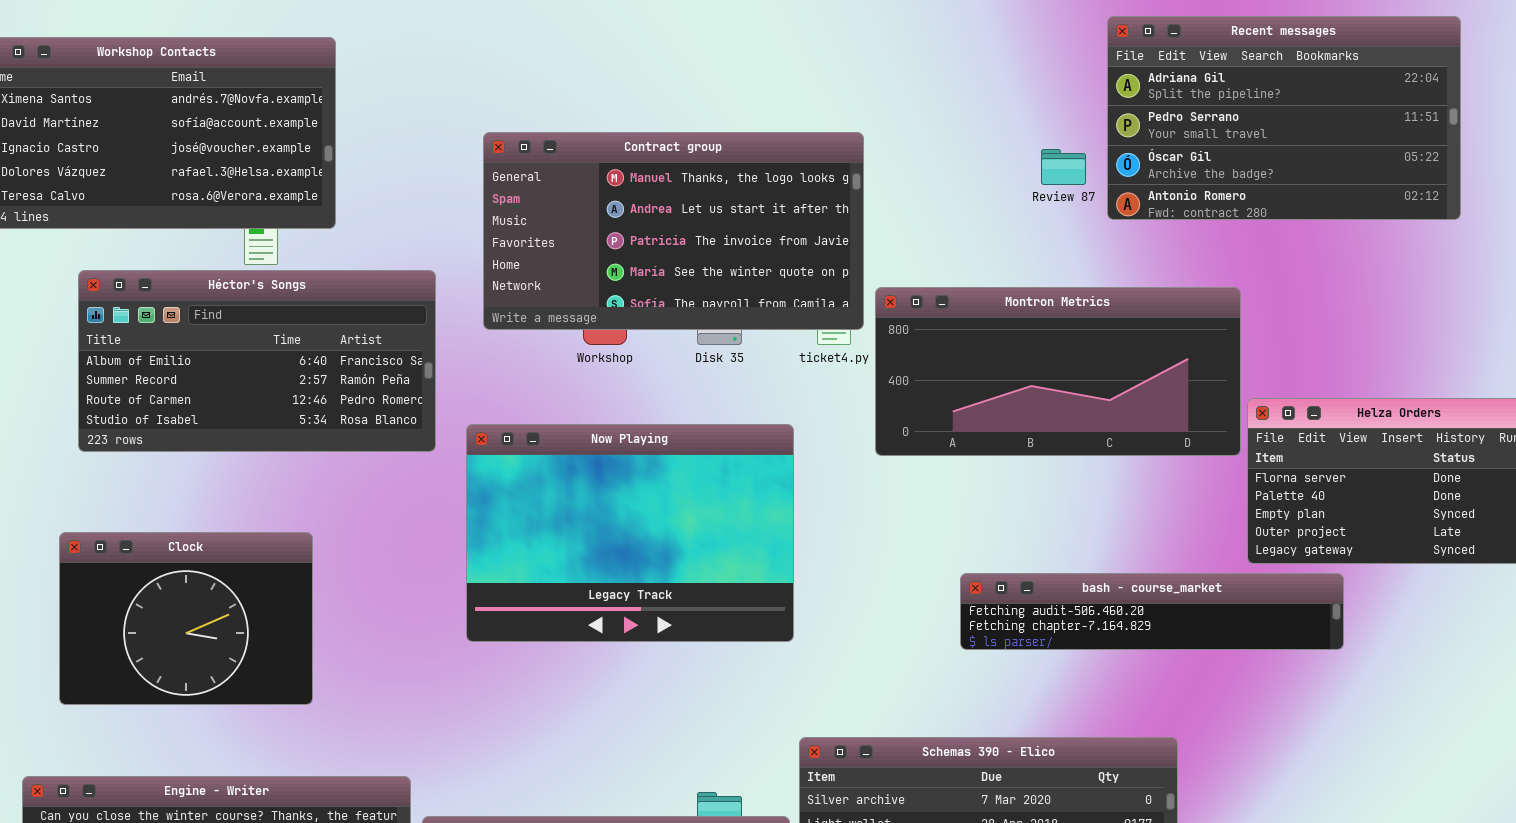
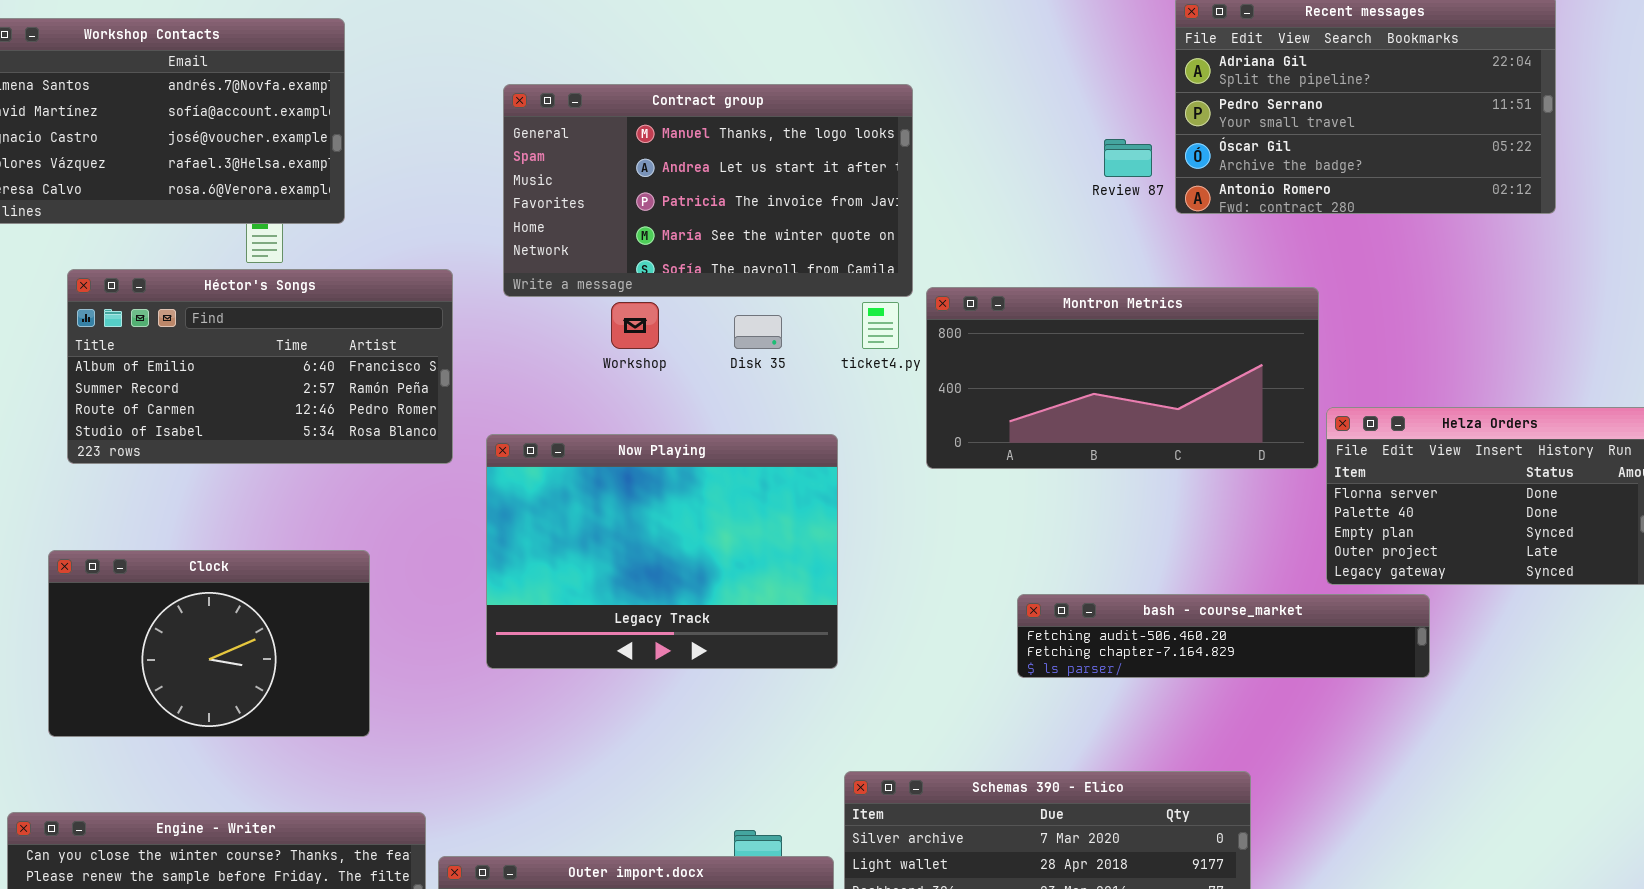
Contract group: [483,132,864,330] -> [503,84,913,297], moved
Clock: [59,532,313,705] -> [48,550,370,737], resized

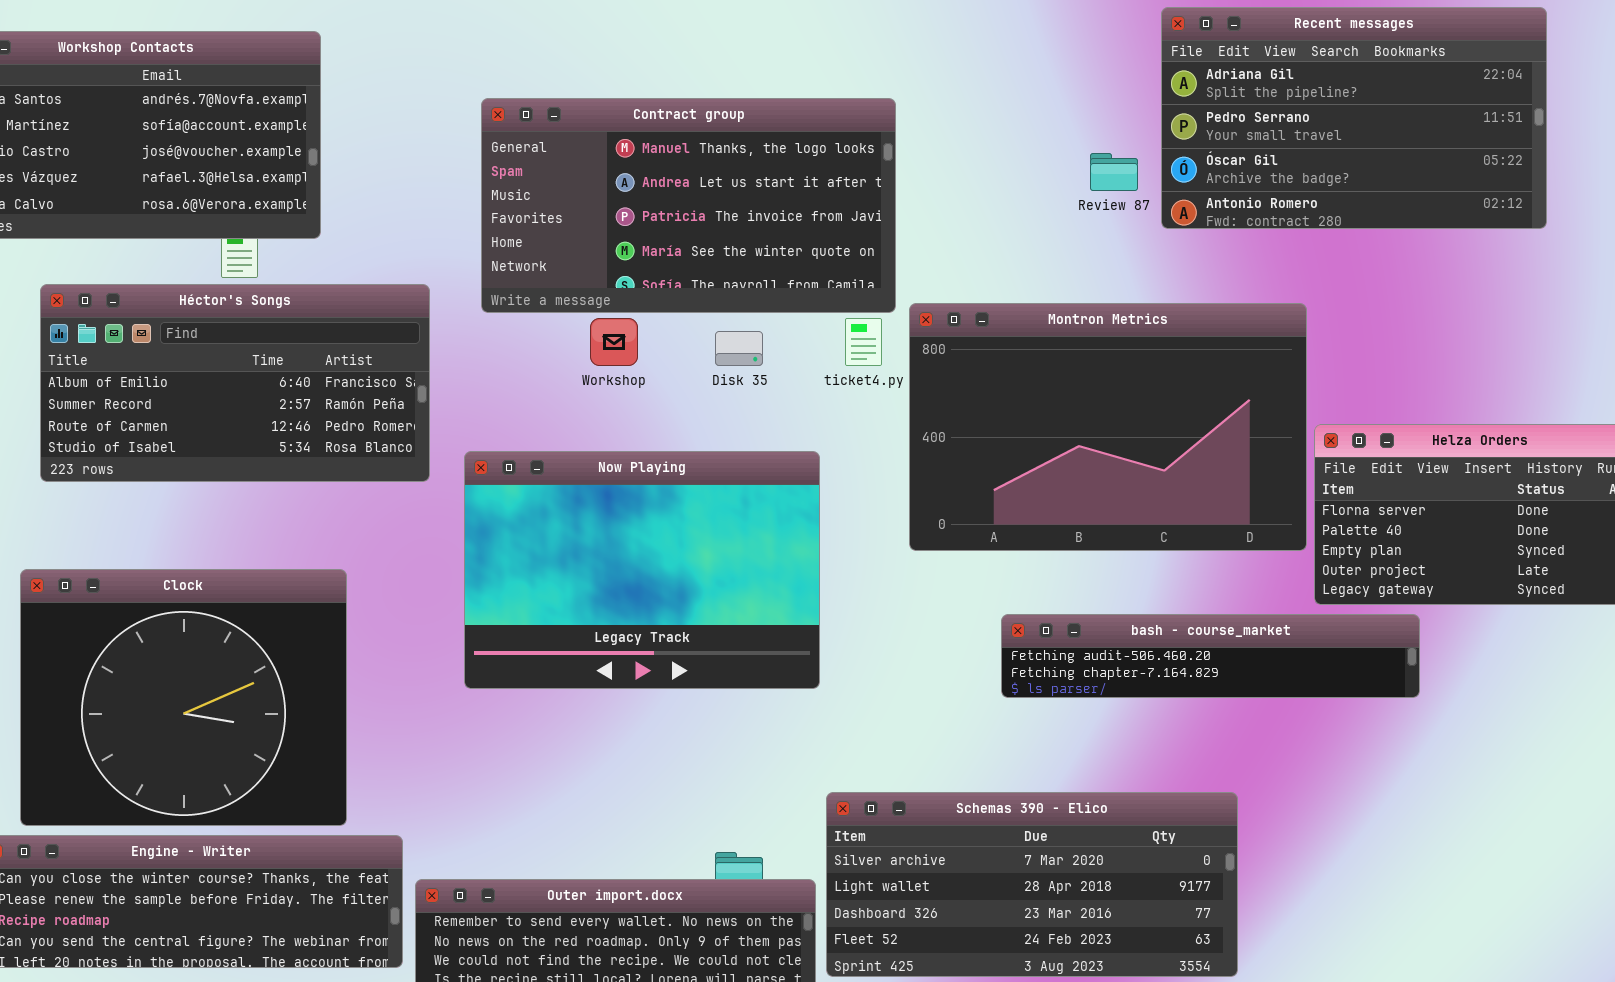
Montron Metrics: [926,287,1319,469] -> [909,303,1307,551], resized
Clock: [48,550,370,737] -> [20,569,347,826], resized

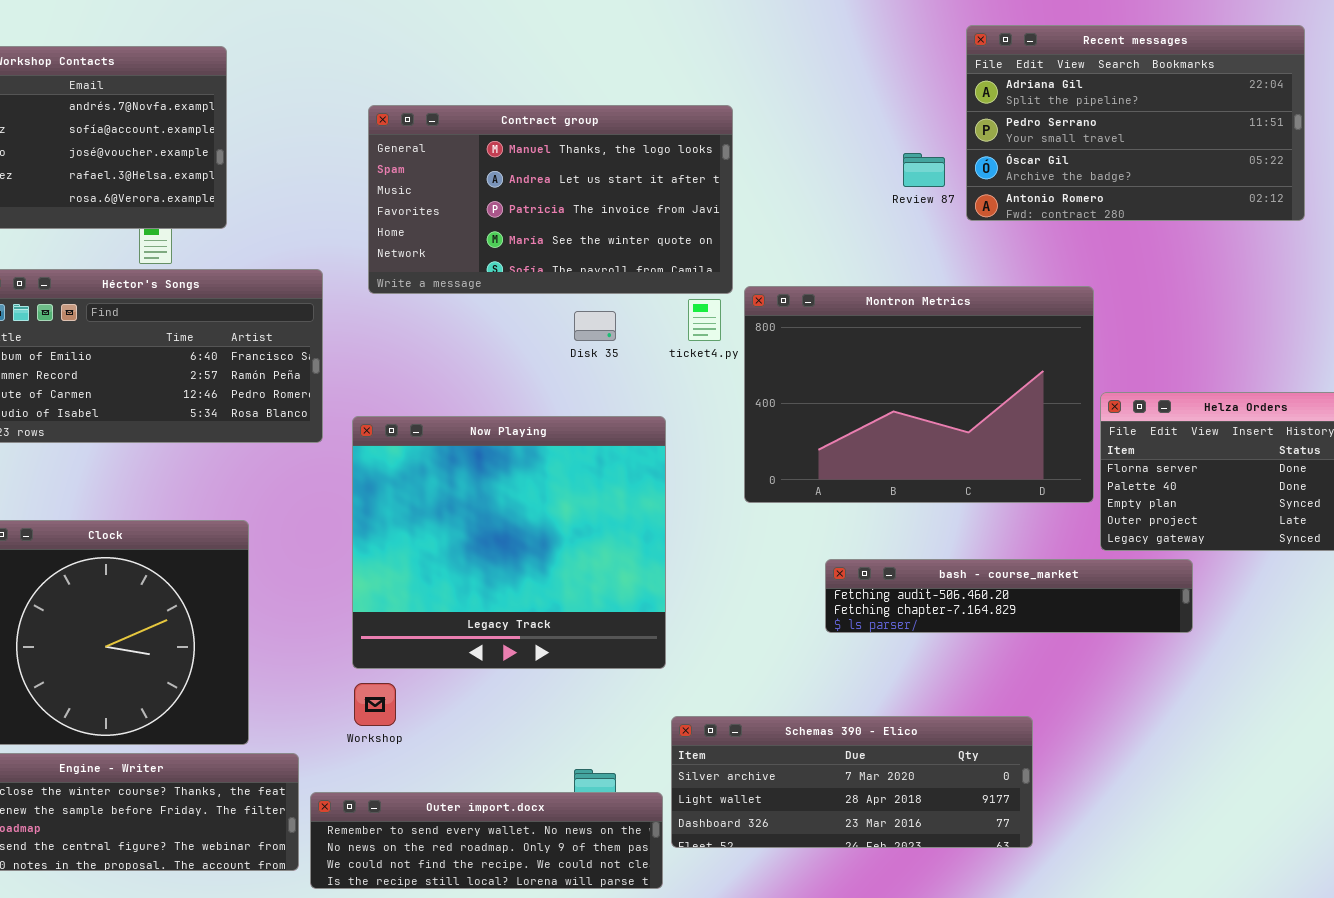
Workshop: [590,318,638,366] -> [354,683,396,726], moved
Now Playing: [464,451,820,689] -> [352,416,666,669], resized
Schemas 390 - Elico: [826,792,1238,977] -> [671,716,1033,848], resized

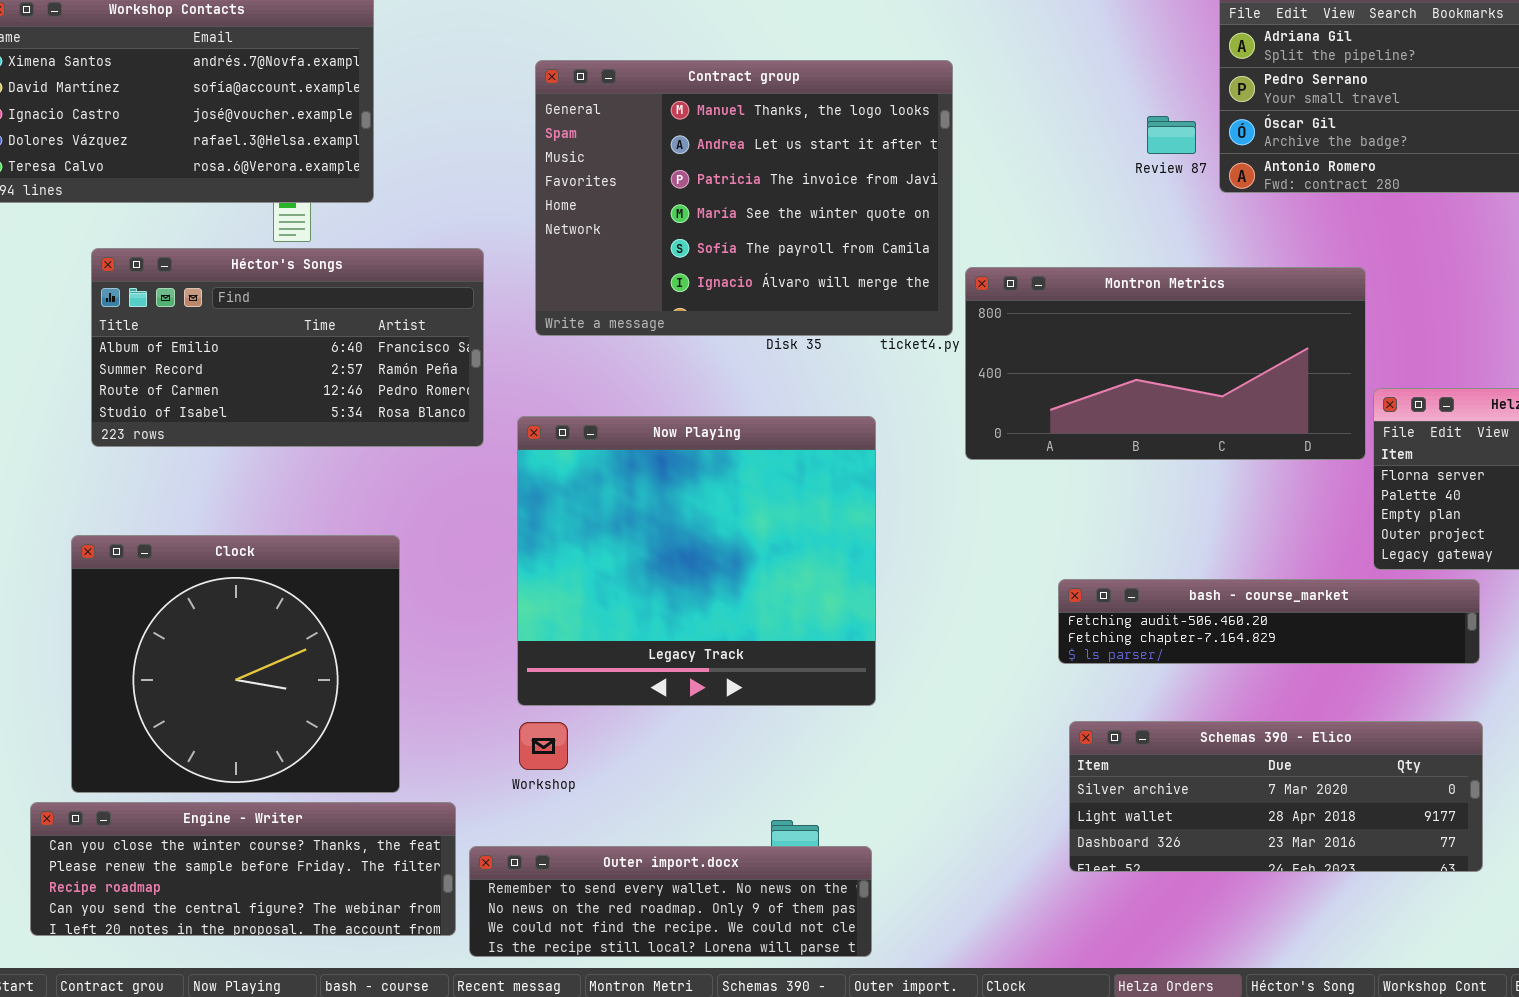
Contract group: [368,105,733,294] -> [535,60,953,336], resized
Montron Metrics: [744,286,1094,503] -> [965,267,1366,460], resized
Schemas 390 - Elico: [671,716,1033,848] -> [1069,721,1483,872], moved

